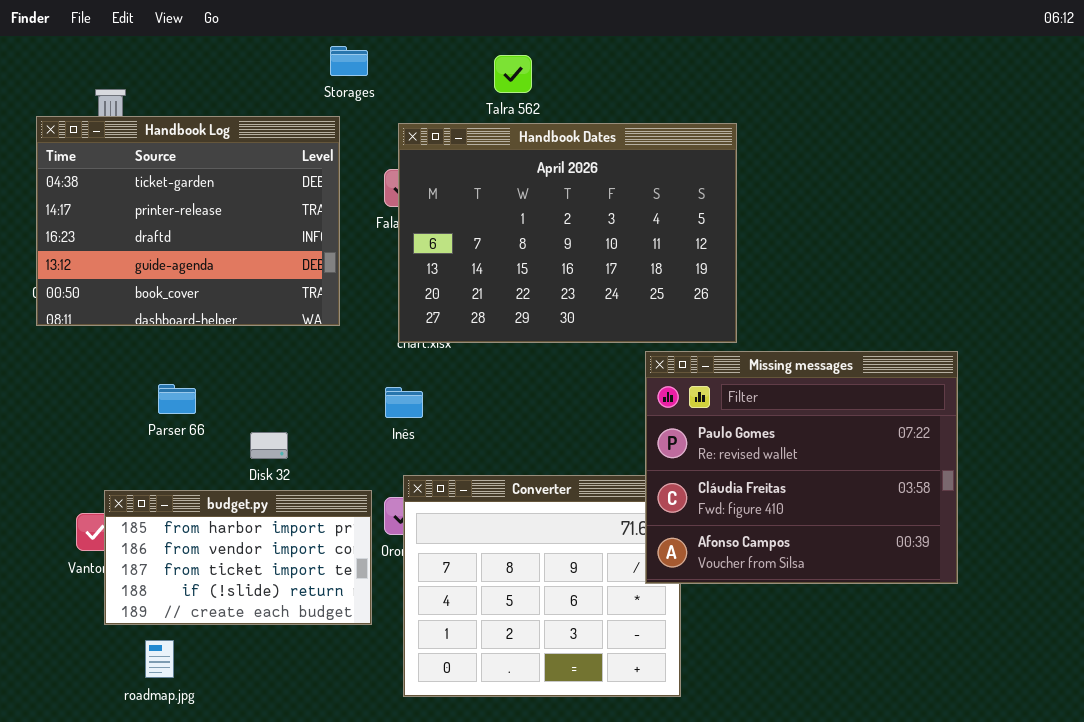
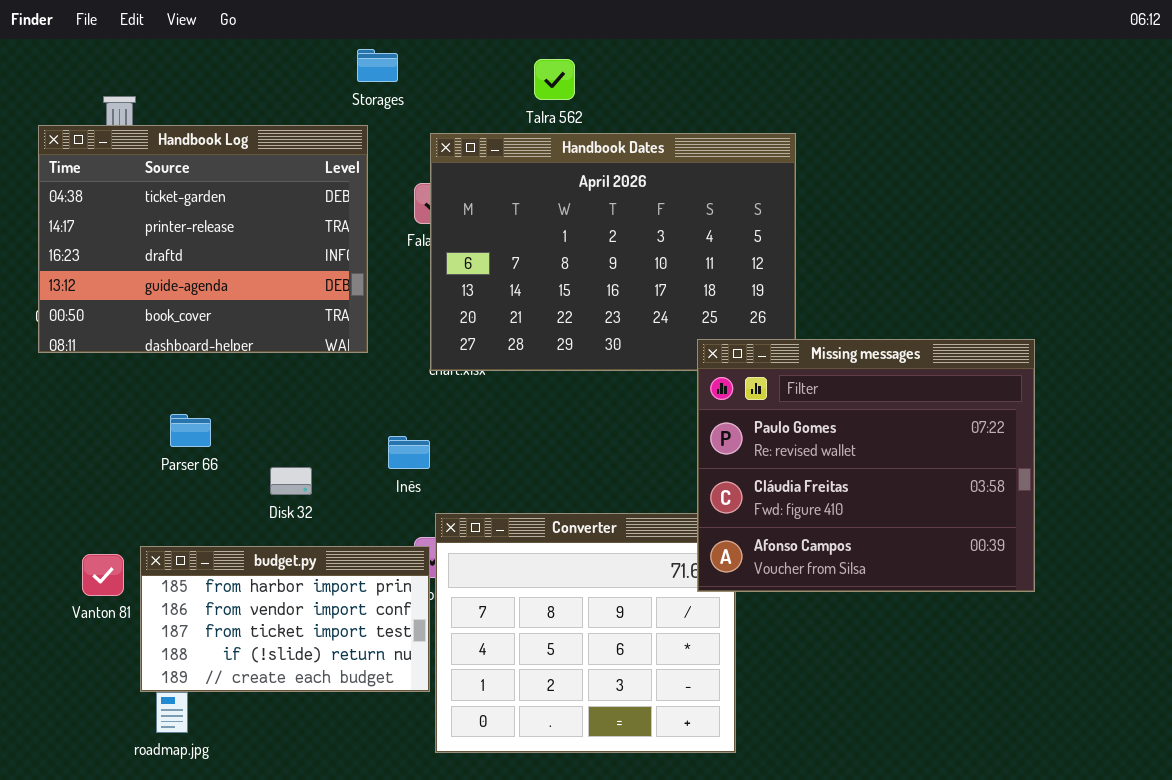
Missing messages: [645,351,958,584] -> [697,339,1035,592], moved
Inês: [385,387,423,418] -> [388,436,430,469], moved
budget.py: [104,490,372,625] -> [140,546,430,692], moved

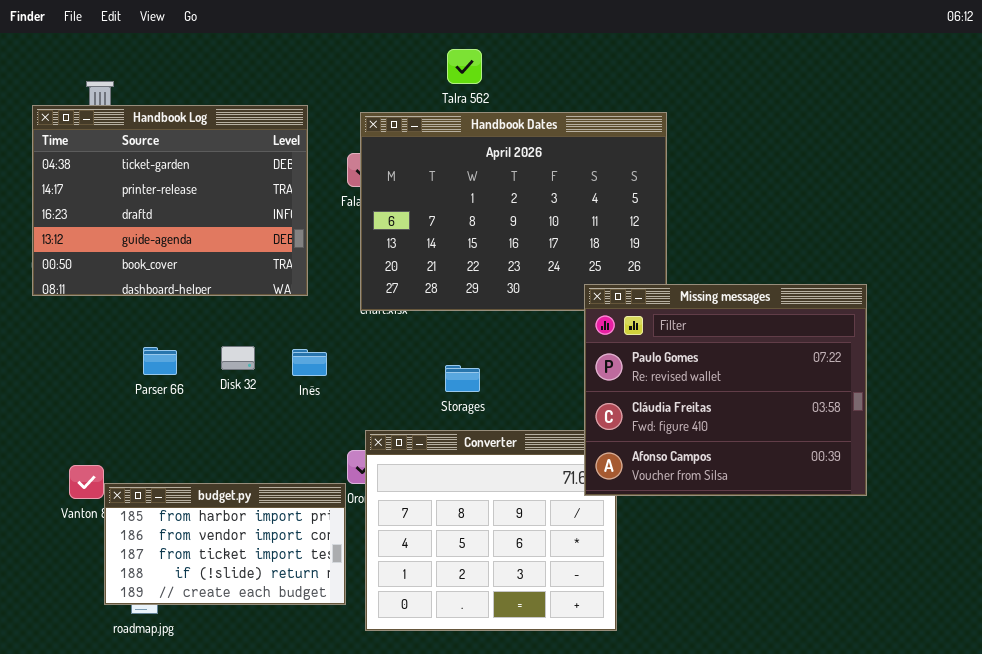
Storages: [357,49,398,82] -> [445,365,480,392], moved
Inês: [388,436,430,469] -> [292,349,327,376], moved
Disk 32: [270,467,312,495] -> [221,346,255,370], moved
budget.py: [140,546,430,692] -> [104,483,346,605], moved

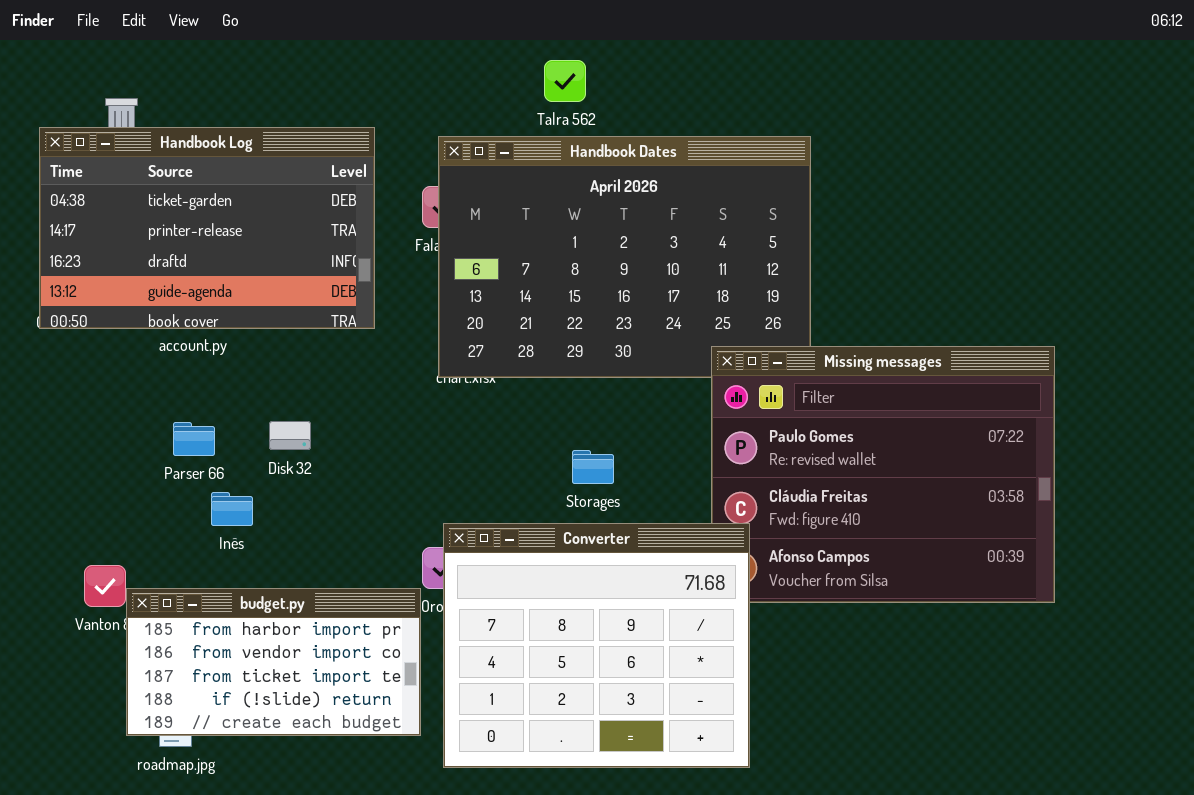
Handbook Log: [32,105,308,296] -> [39,127,375,329], resized
Inês: [292,349,327,376] -> [211,492,253,526], moved
Storages: [445,365,480,392] -> [572,450,614,484], moved
Converter: [365,430,617,631] -> [443,523,750,768], raised

